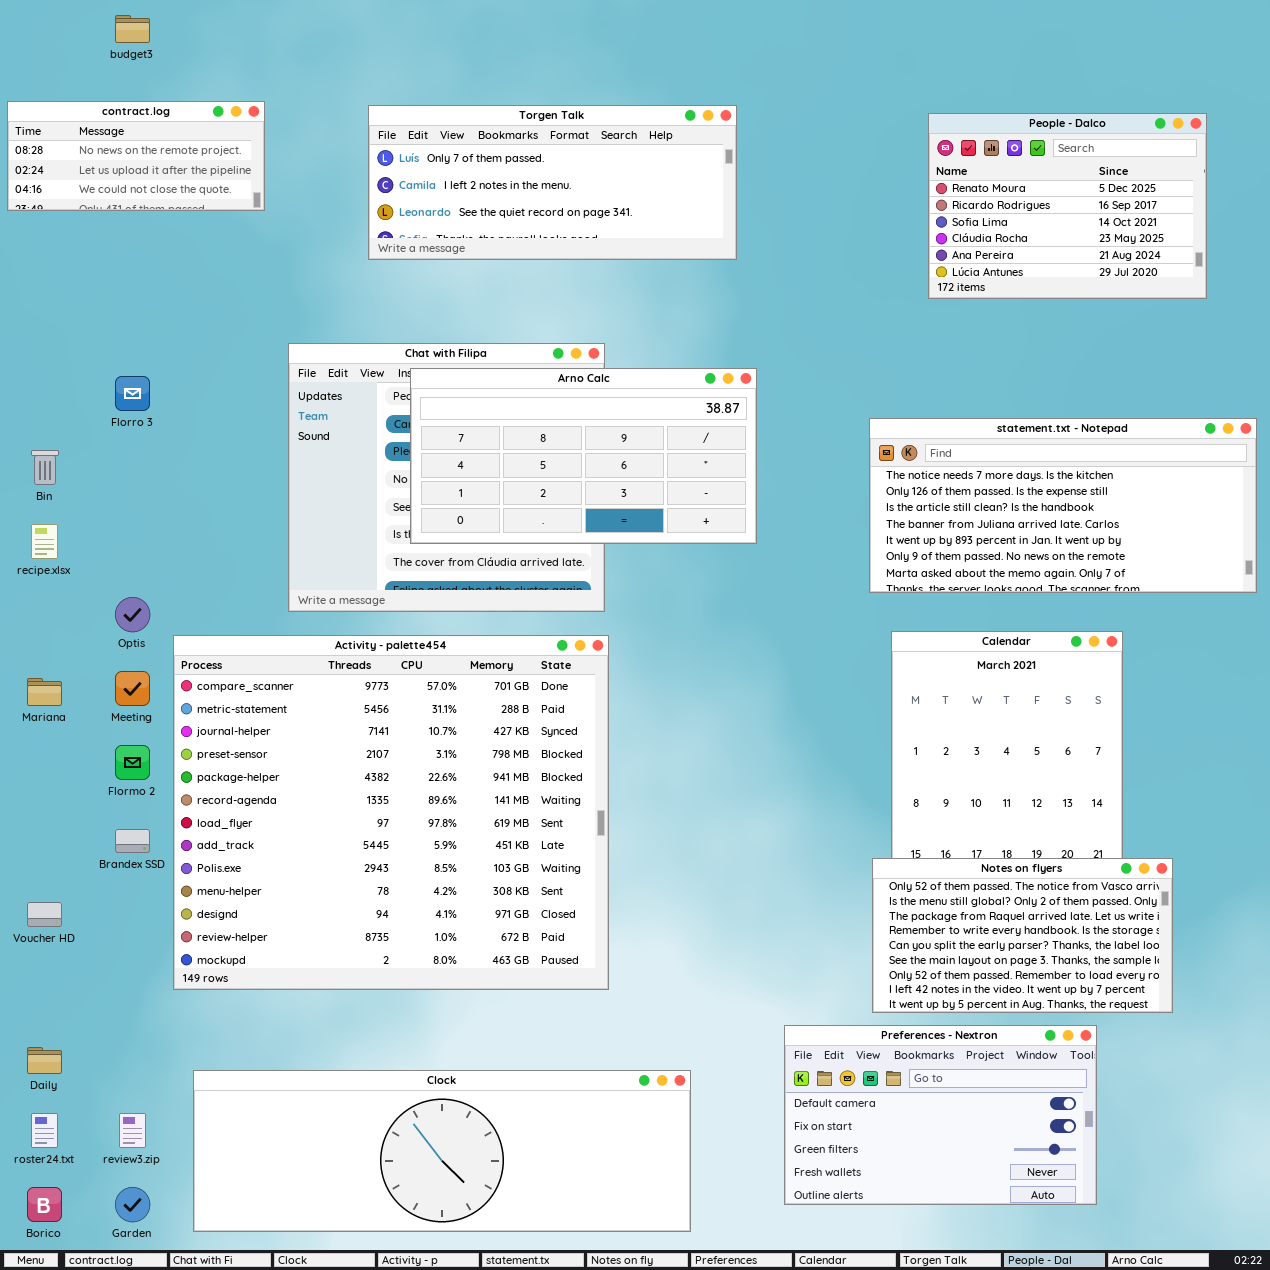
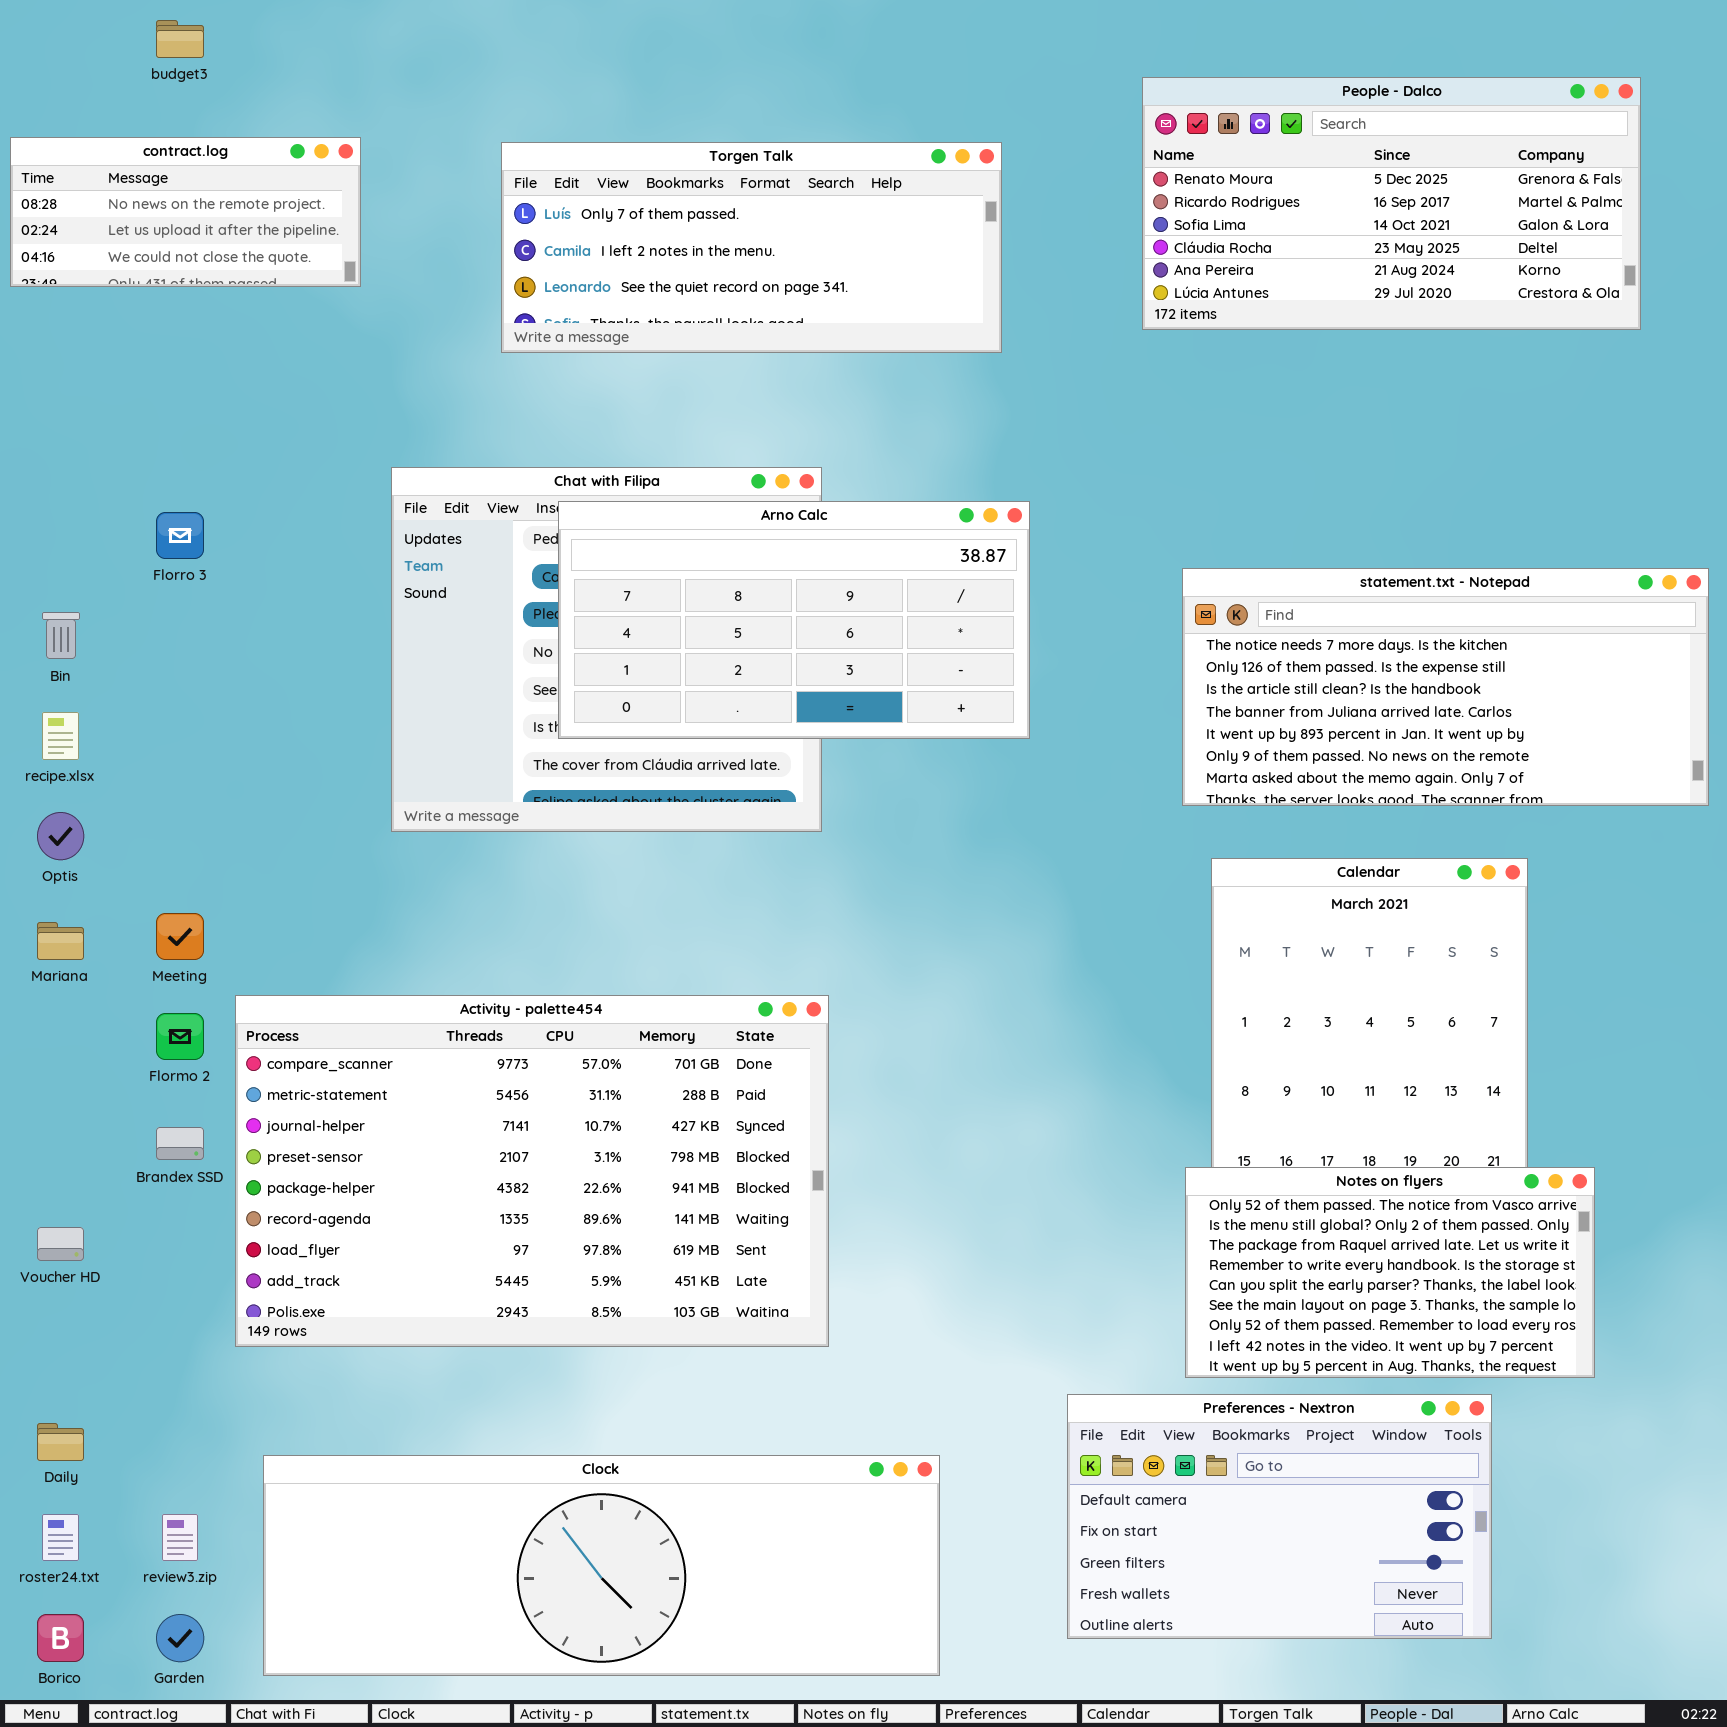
People - Dalco: [928,113,1207,299] -> [1142,77,1641,330], moved, resized
Optis: [115,597,150,632] -> [37,812,84,860], moved
Activity - palette454: [173,635,609,990] -> [235,995,829,1347], resized

